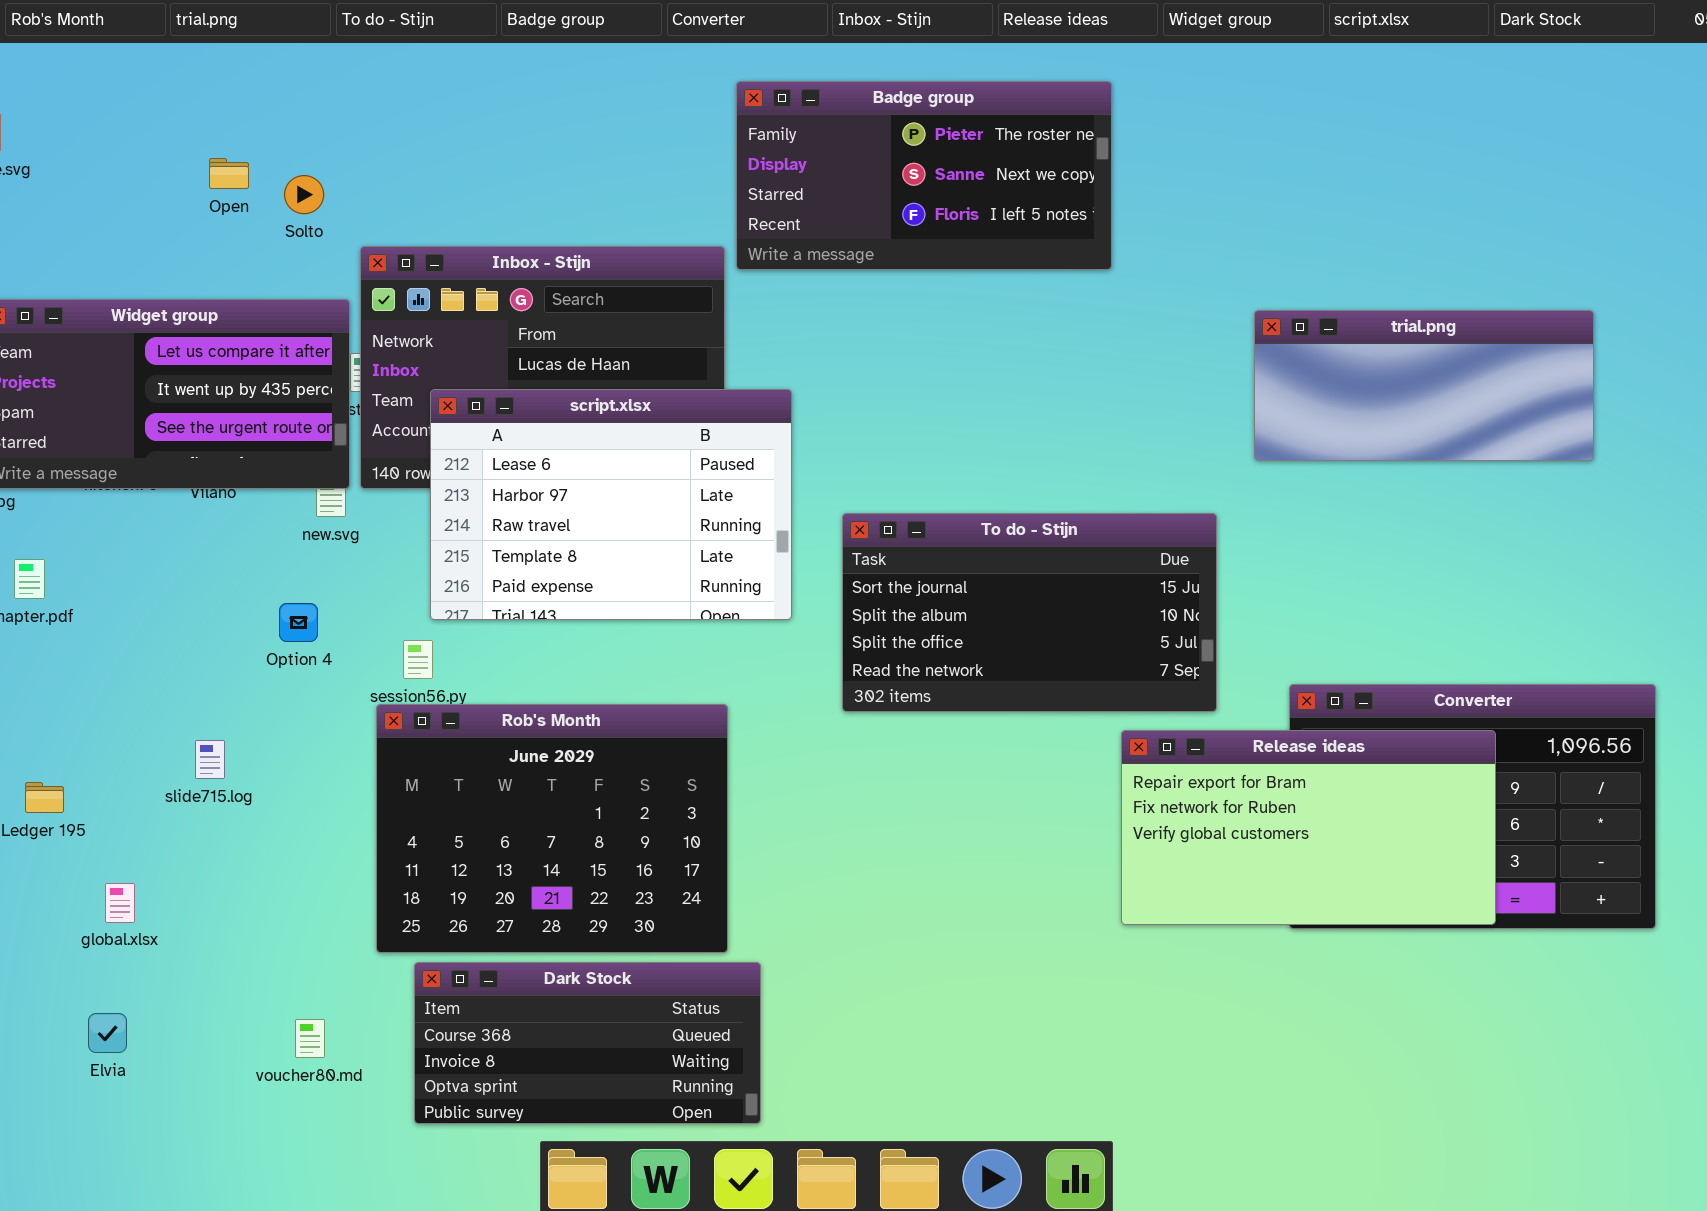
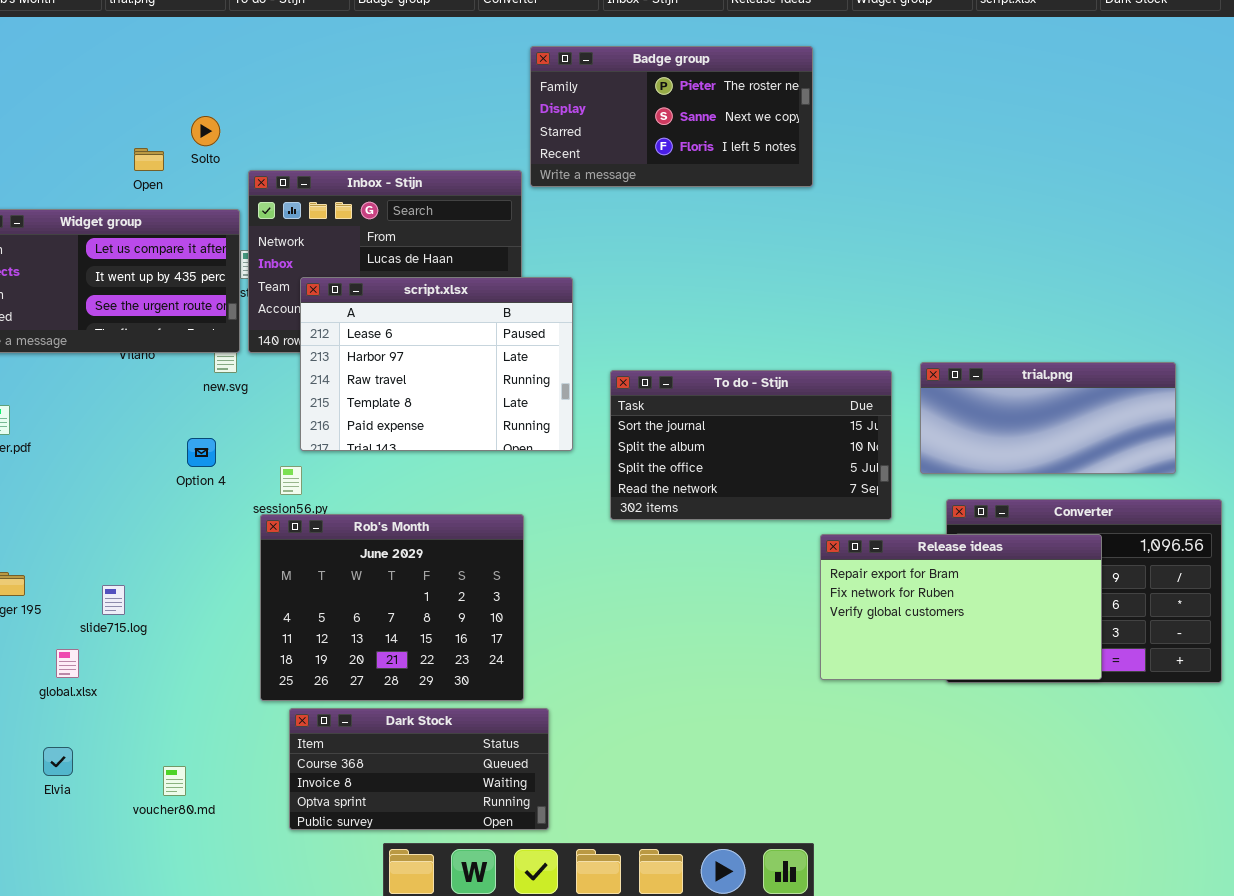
Open: [209,158,249,189] -> [134,148,164,171], moved
trial.png: [1254,310,1594,461] -> [920,362,1176,474], moved
slide715.log: [195,740,225,779] -> [102,585,125,615], moved
voucher80.md: [295,1019,325,1058] -> [163,766,186,796], moved

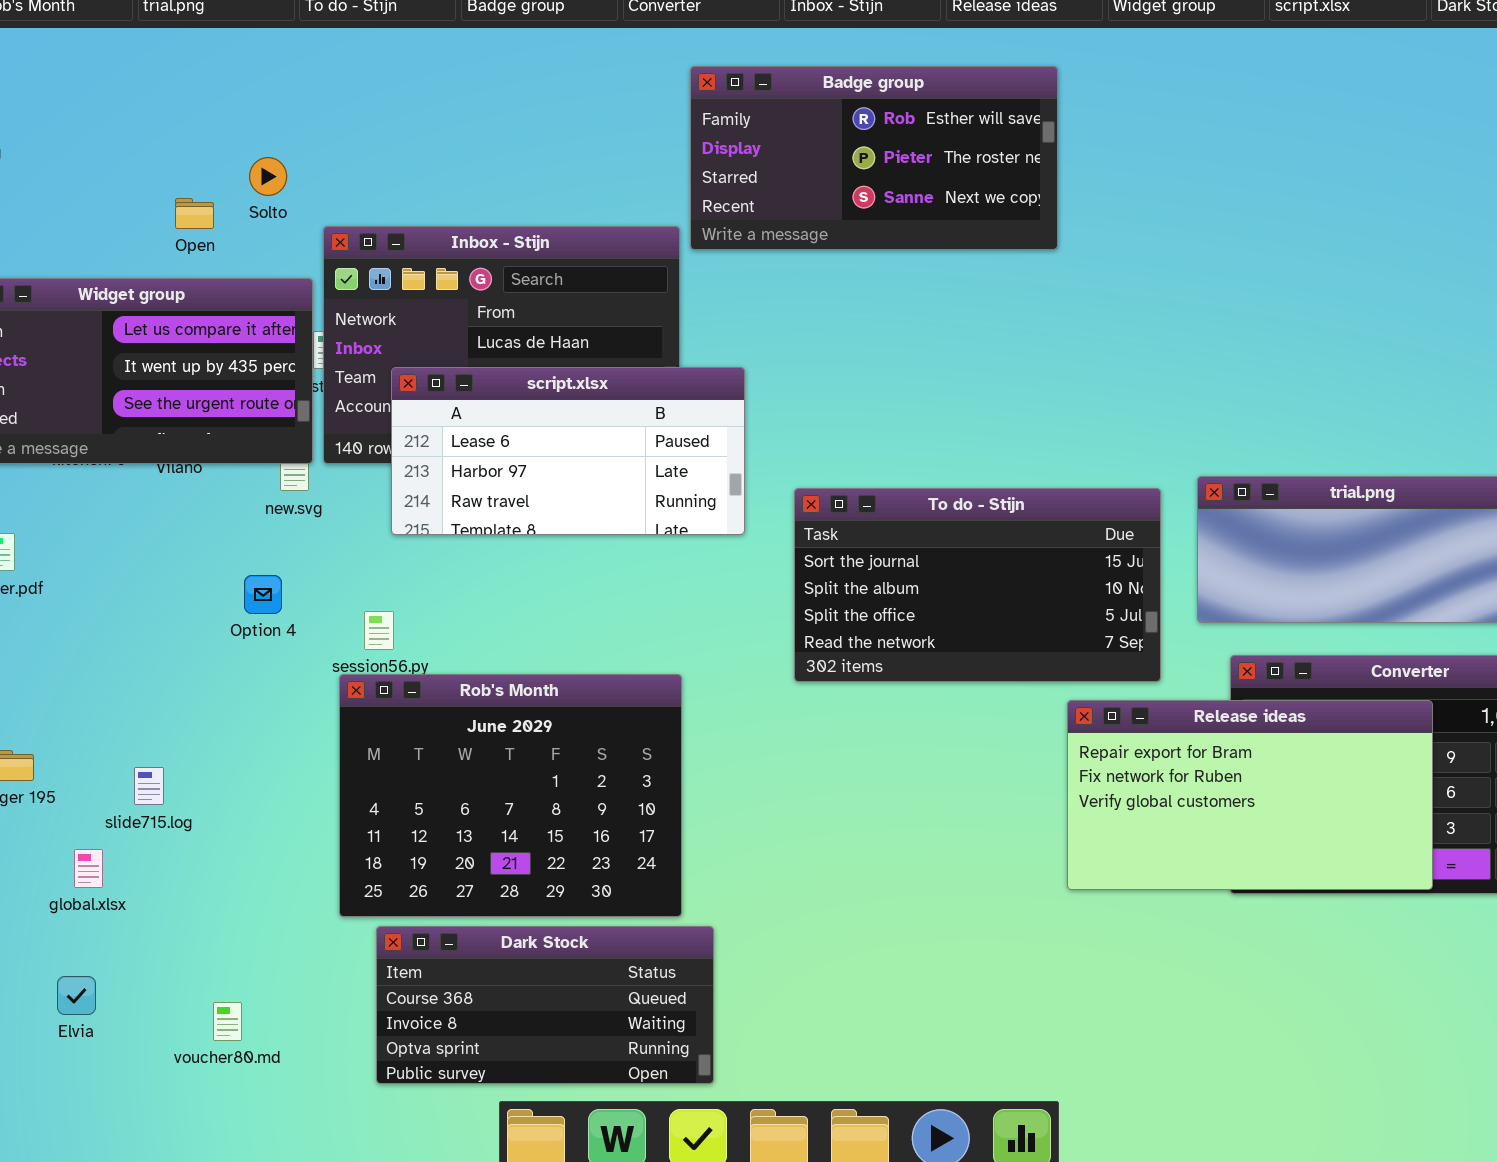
Badge group: [530,46,813,187] -> [690,66,1058,250], scrolled up 1 row
script.xlsx: [300,277,573,451] -> [391,367,745,535], resized

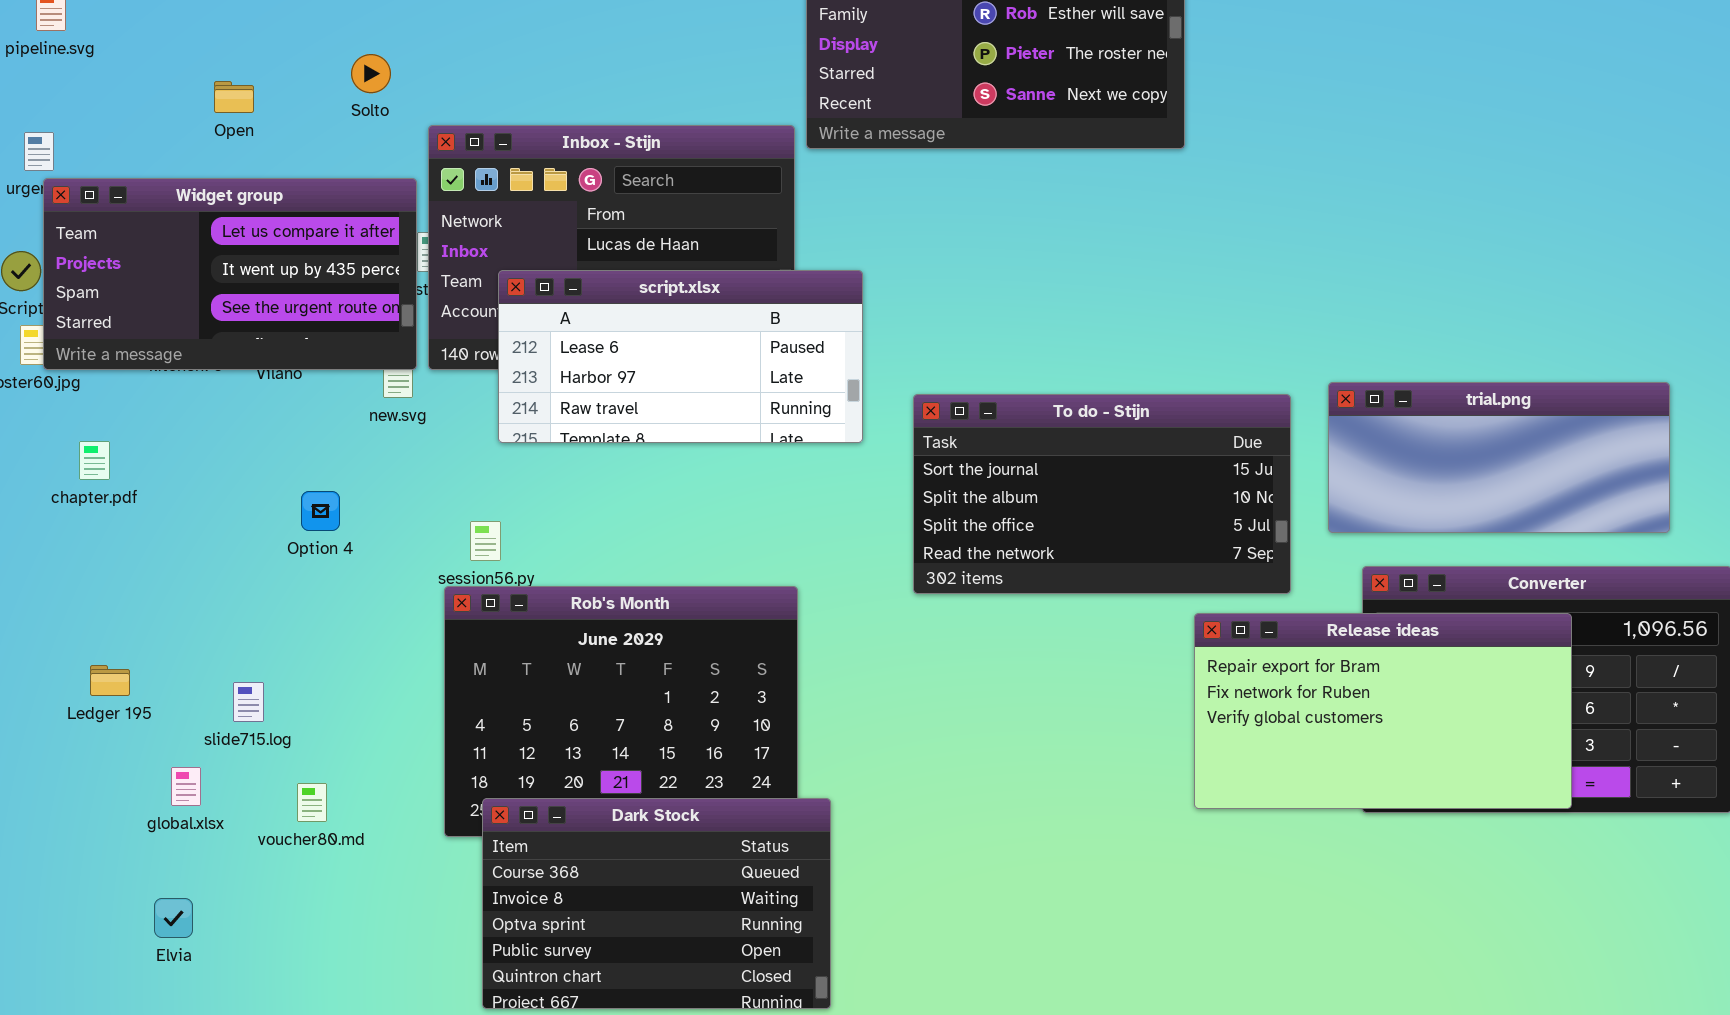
Open: [175,198,214,229] -> [214,81,254,113], moved
Option 4: [244,575,282,614] -> [301,491,340,531], moved
Dark Stock: [376,926,714,1084] -> [482,798,831,1009], resized
voucher80.md: [213,1002,242,1041] -> [297,783,327,822], moved

